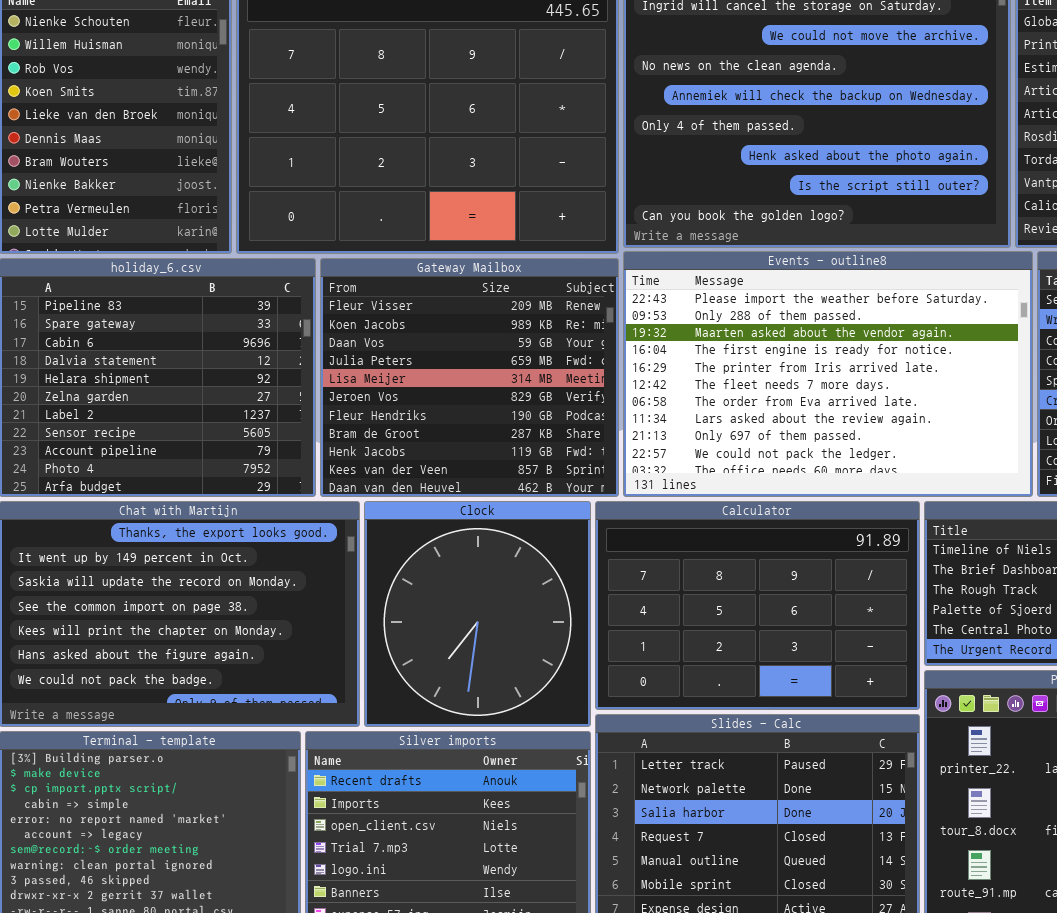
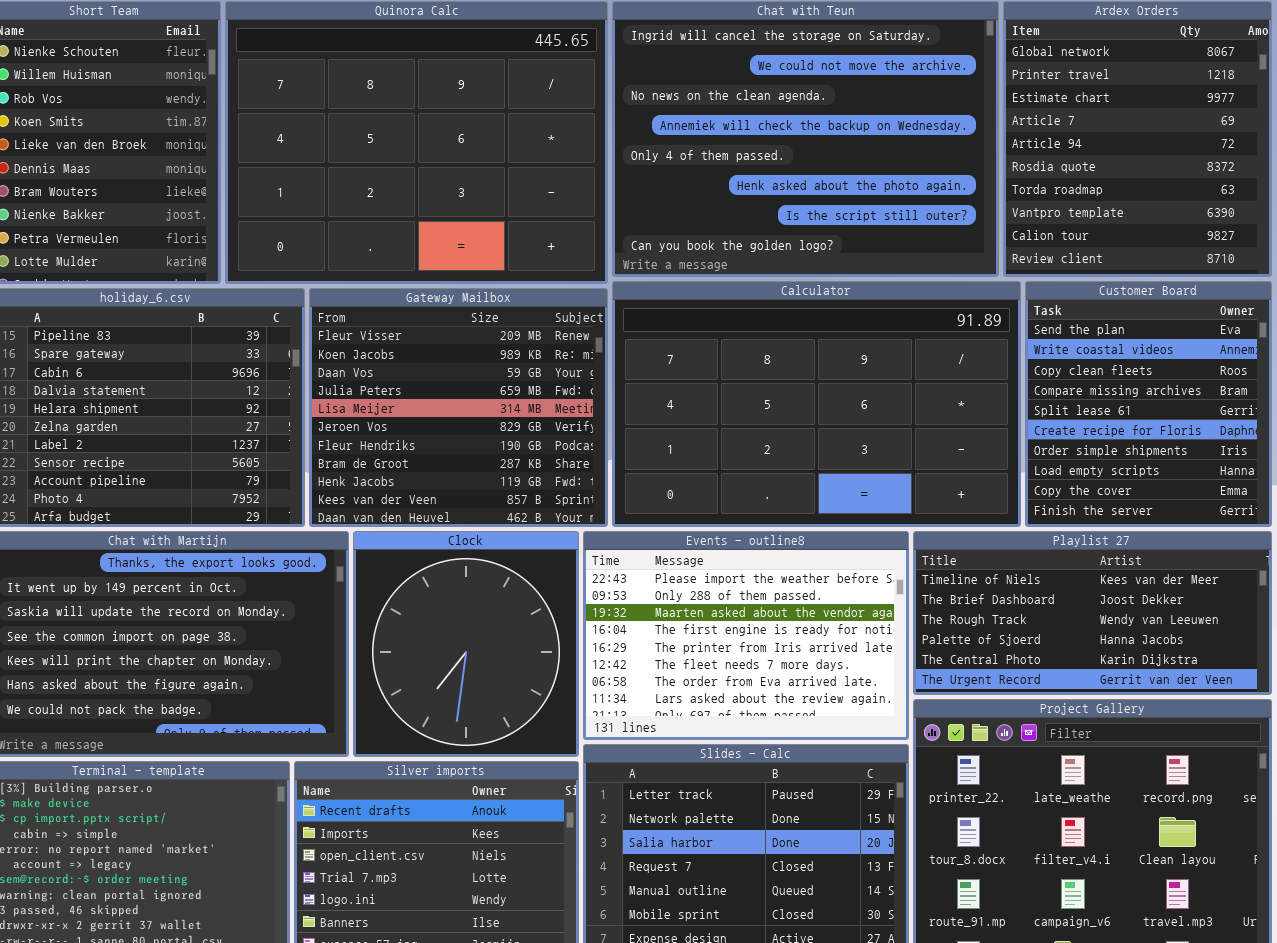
Events - outline8: [623,251,1033,497] -> [583,531,909,740], moved, resized
Calculator: [595,501,920,710] -> [612,281,1021,527], moved, resized

